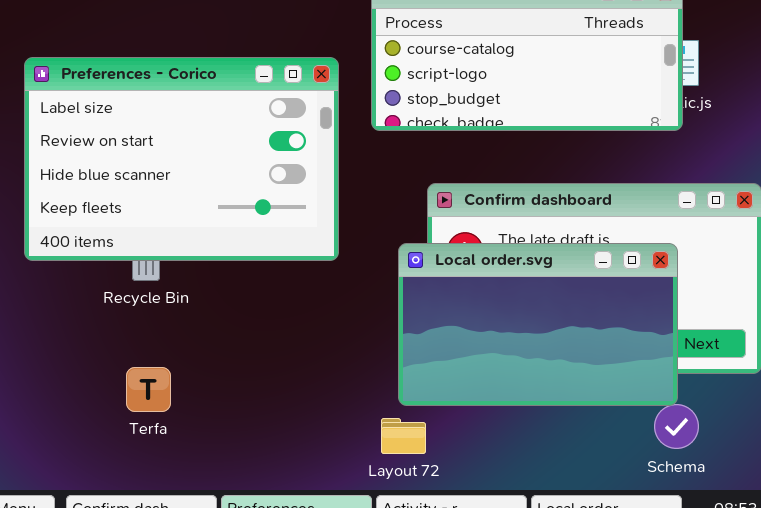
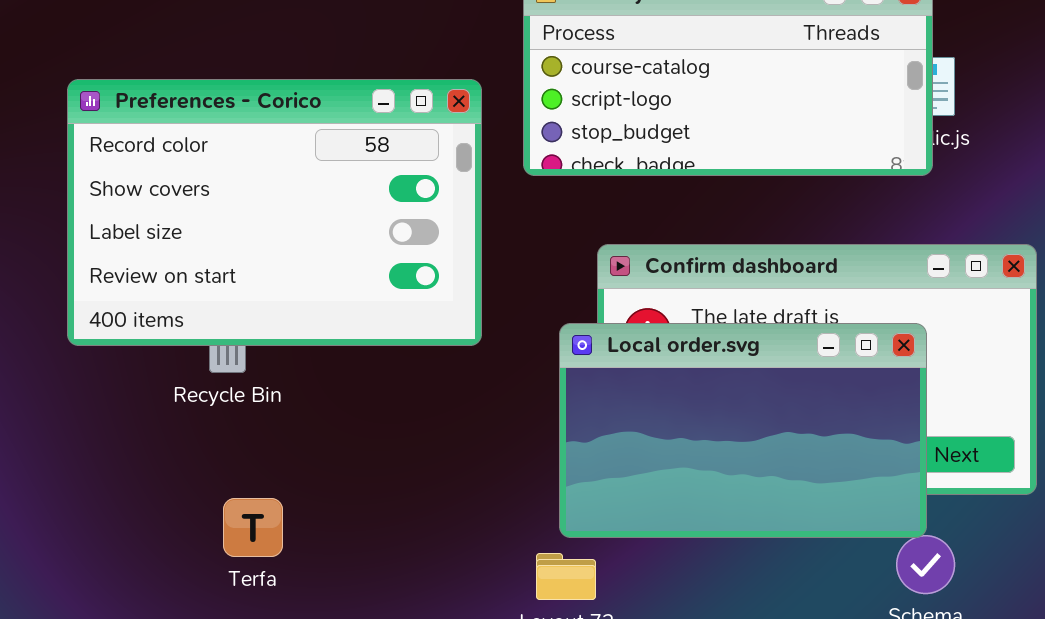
Preferences - Corico: [24,57,339,261] -> [67,79,482,346], scrolled up 2 rows
Terfa: [126,367,171,412] -> [223,498,283,557], moved

